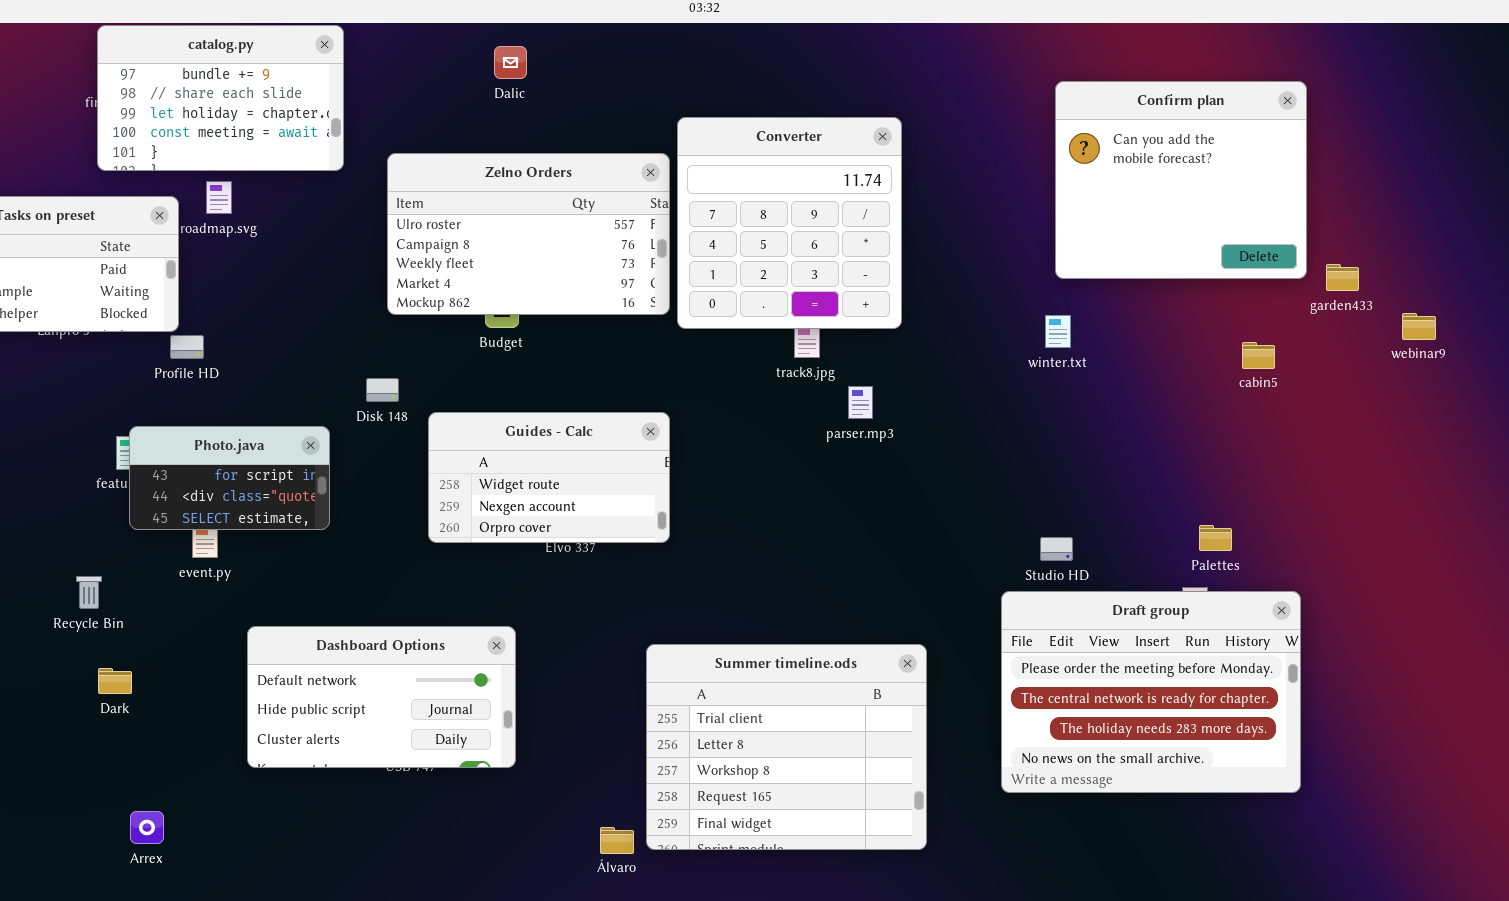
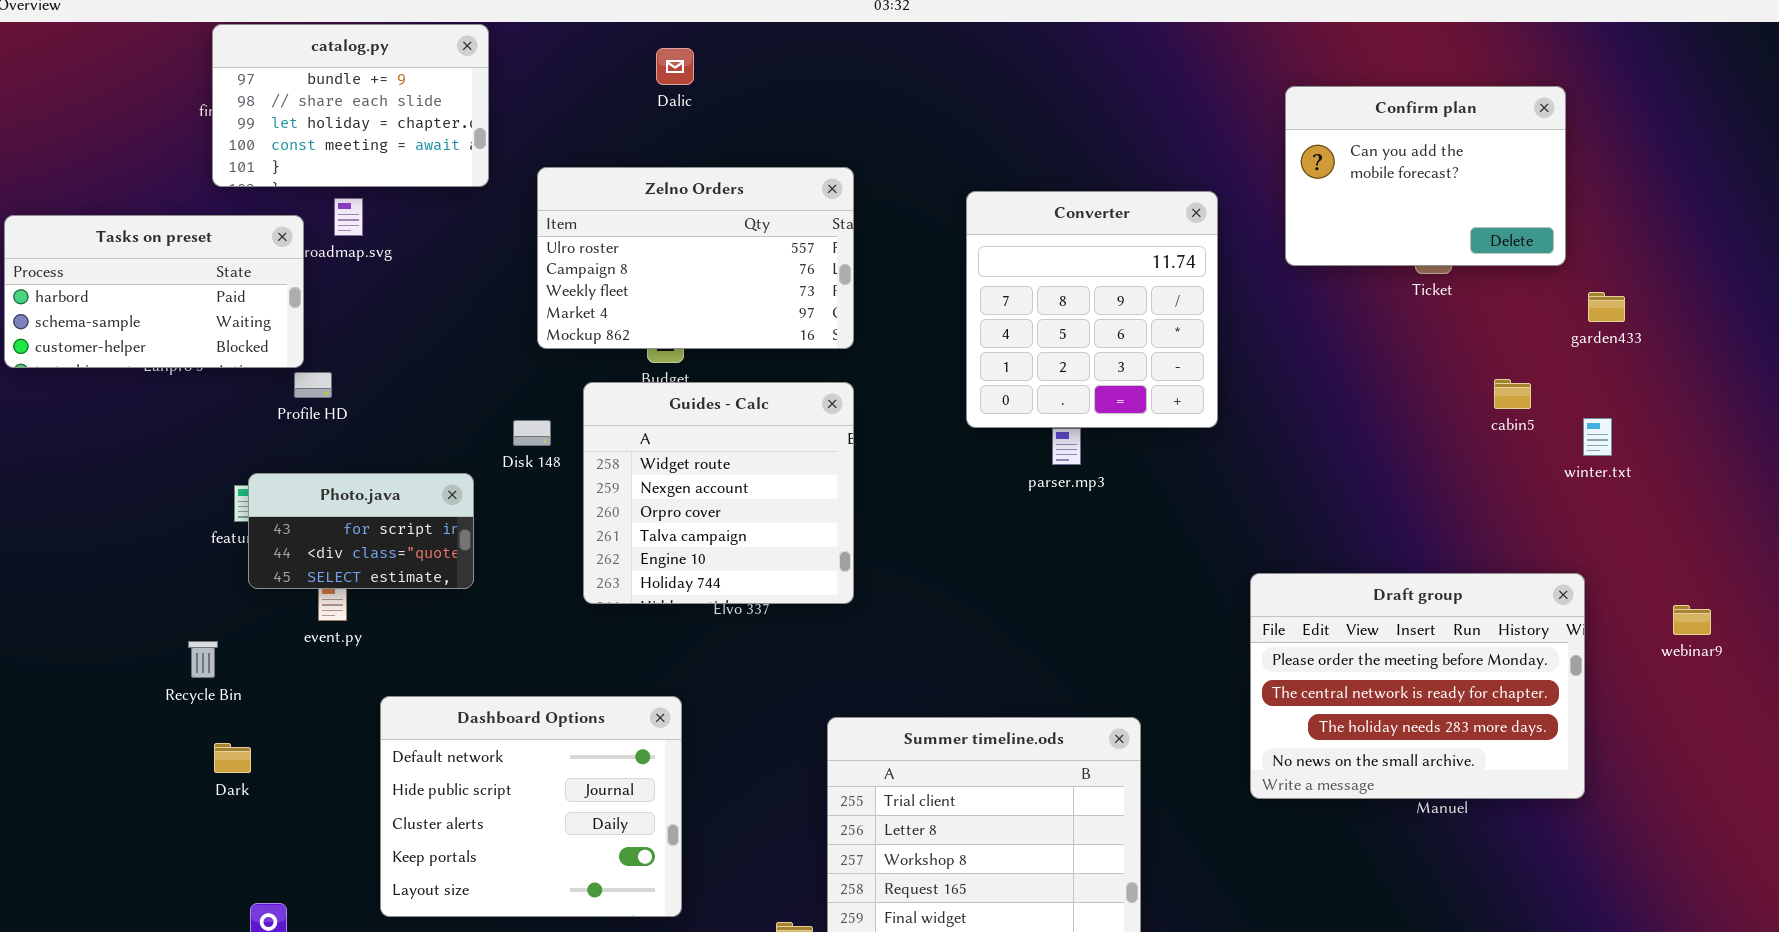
Confirm plan: [1055,81,1307,279] -> [1285,86,1566,266], resized
Converter: [677,117,902,329] -> [966,191,1218,428], moved
webinar9: [1402,313,1436,340] -> [1673,605,1711,635], moved
winter.txt: [1045,315,1071,348] -> [1583,418,1612,456], moved
Guides - Calc: [428,412,670,543] -> [583,382,854,604], resized
Draft group: [1001,591,1301,793] -> [1250,573,1585,799], moved
Dashboard Options: [247,626,516,768] -> [380,696,682,917], resized

